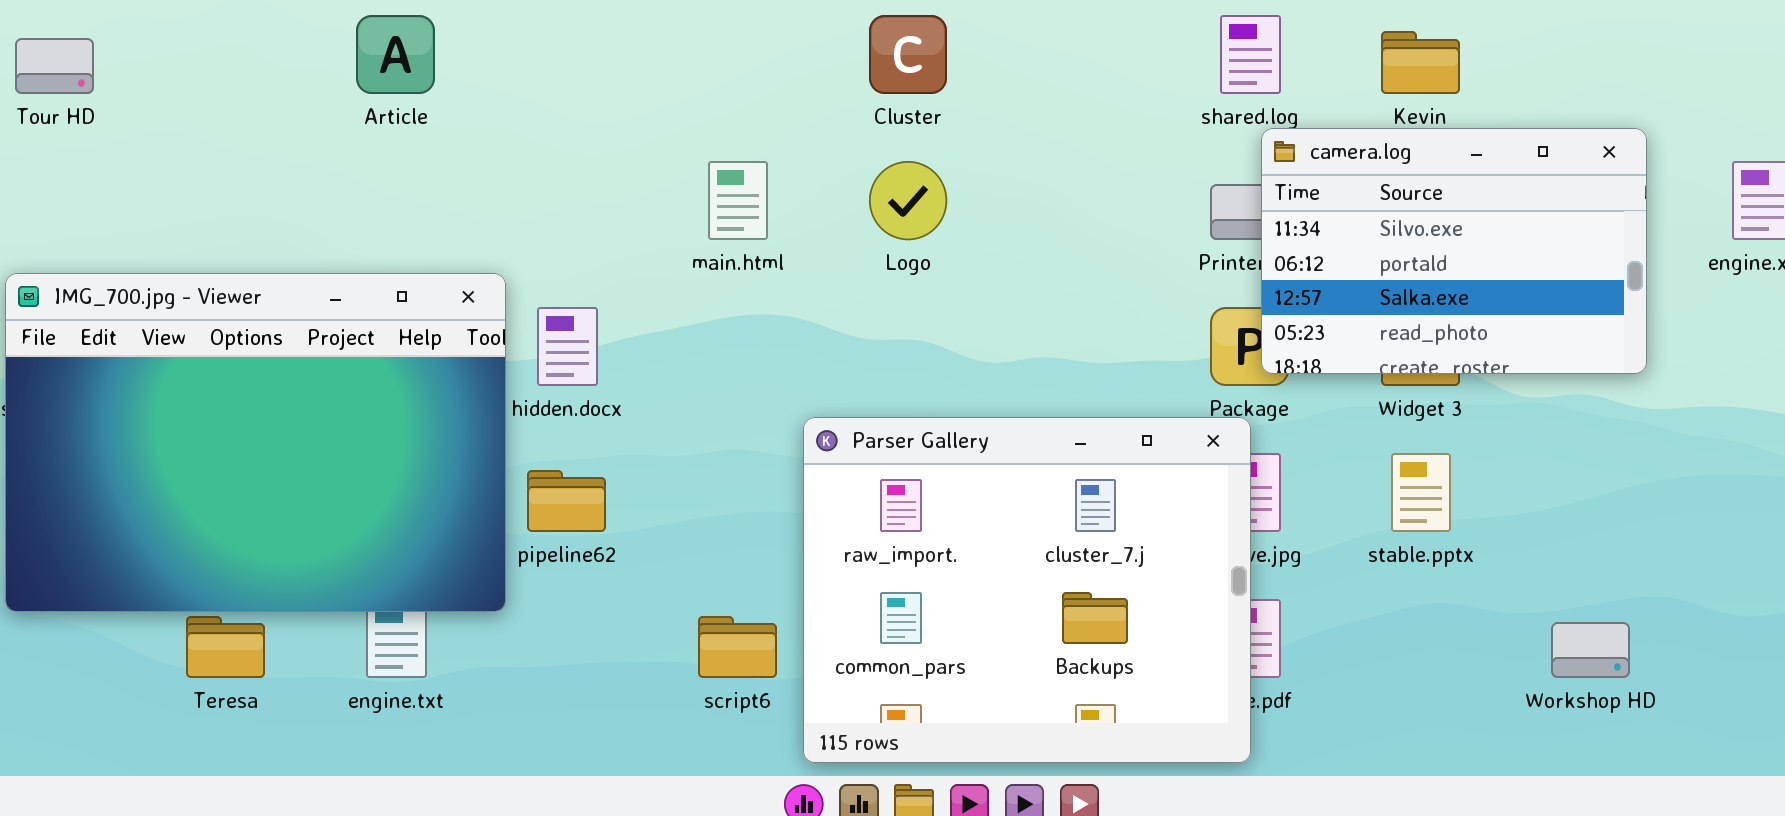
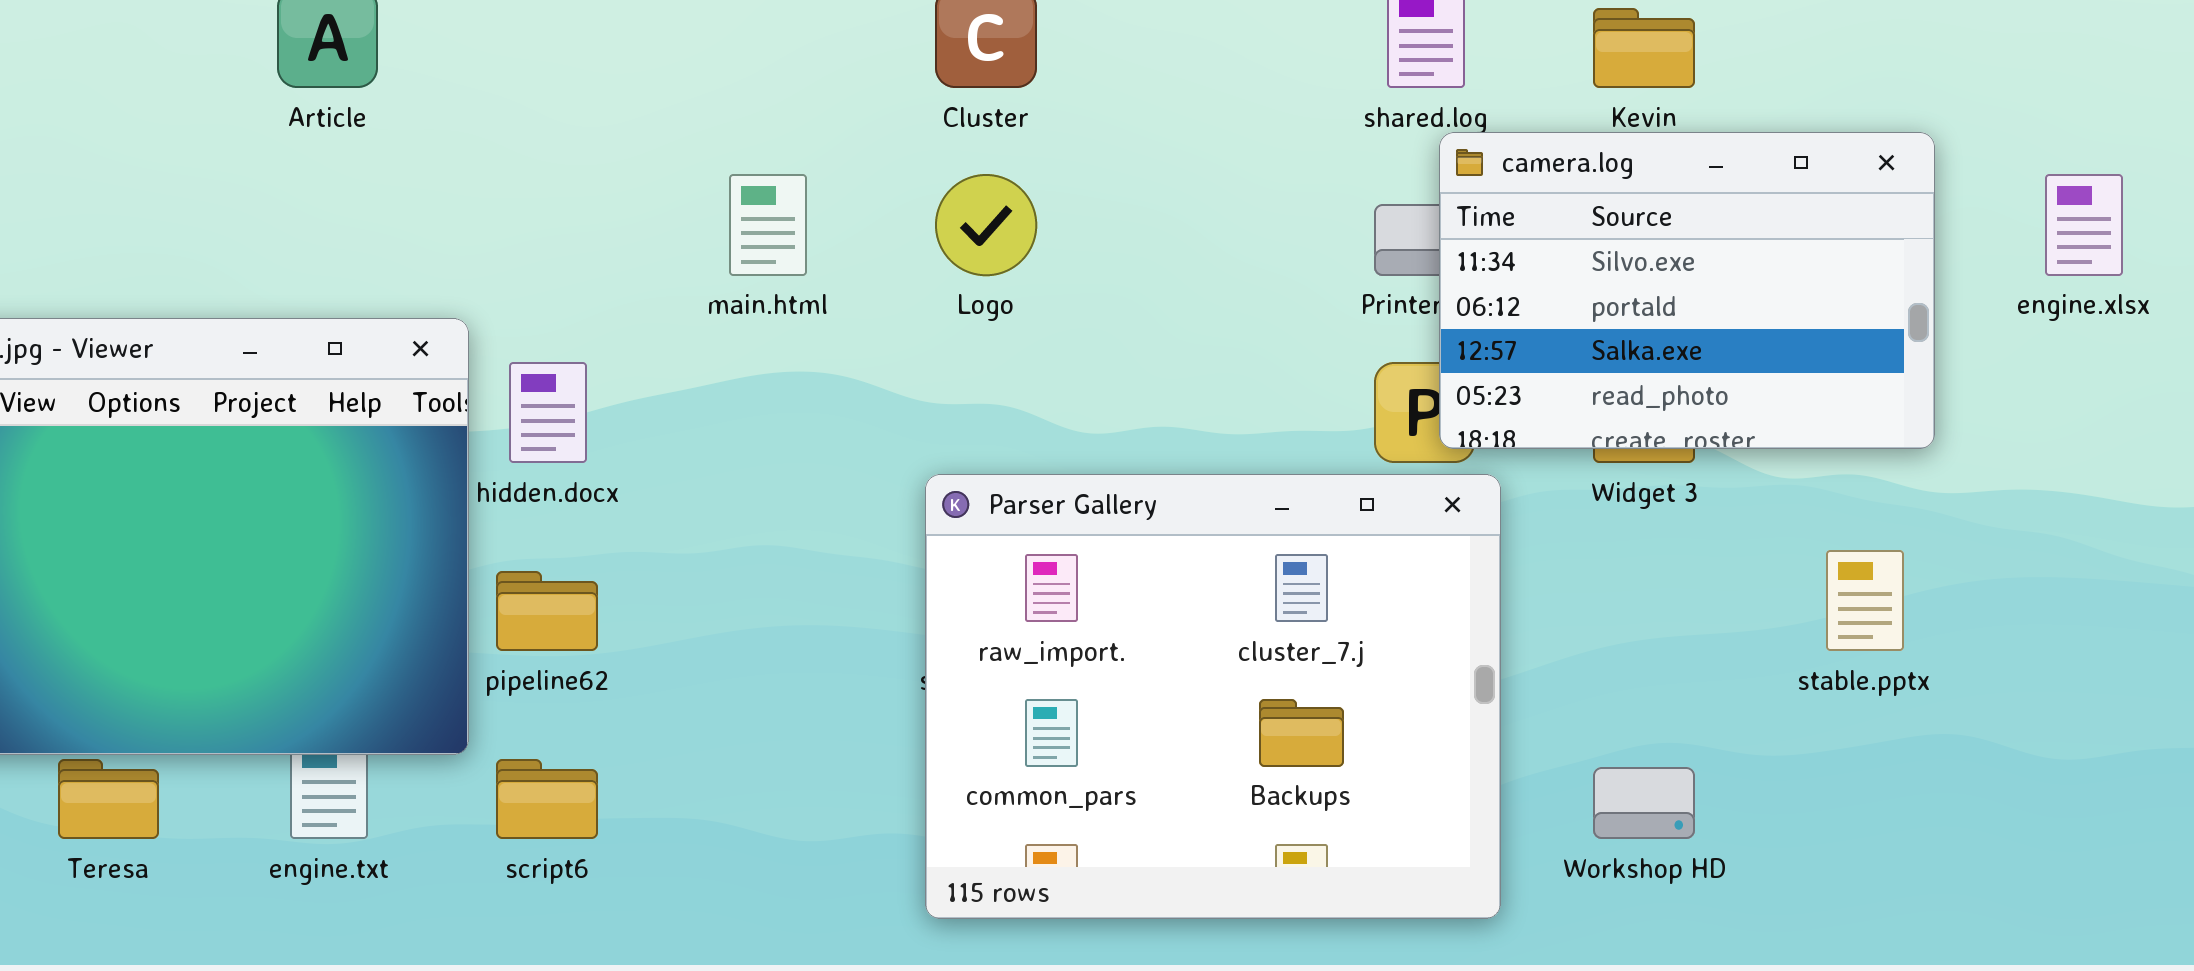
Parser Gallery: [803,417,1251,763] -> [925,474,1501,919], moved
stable.pptx: [1391,453,1451,532] -> [1826,550,1904,651], moved
script6: [698,616,777,678] -> [496,759,598,839], moved
Workshop HD: [1551,622,1630,678] -> [1593,767,1695,839], moved

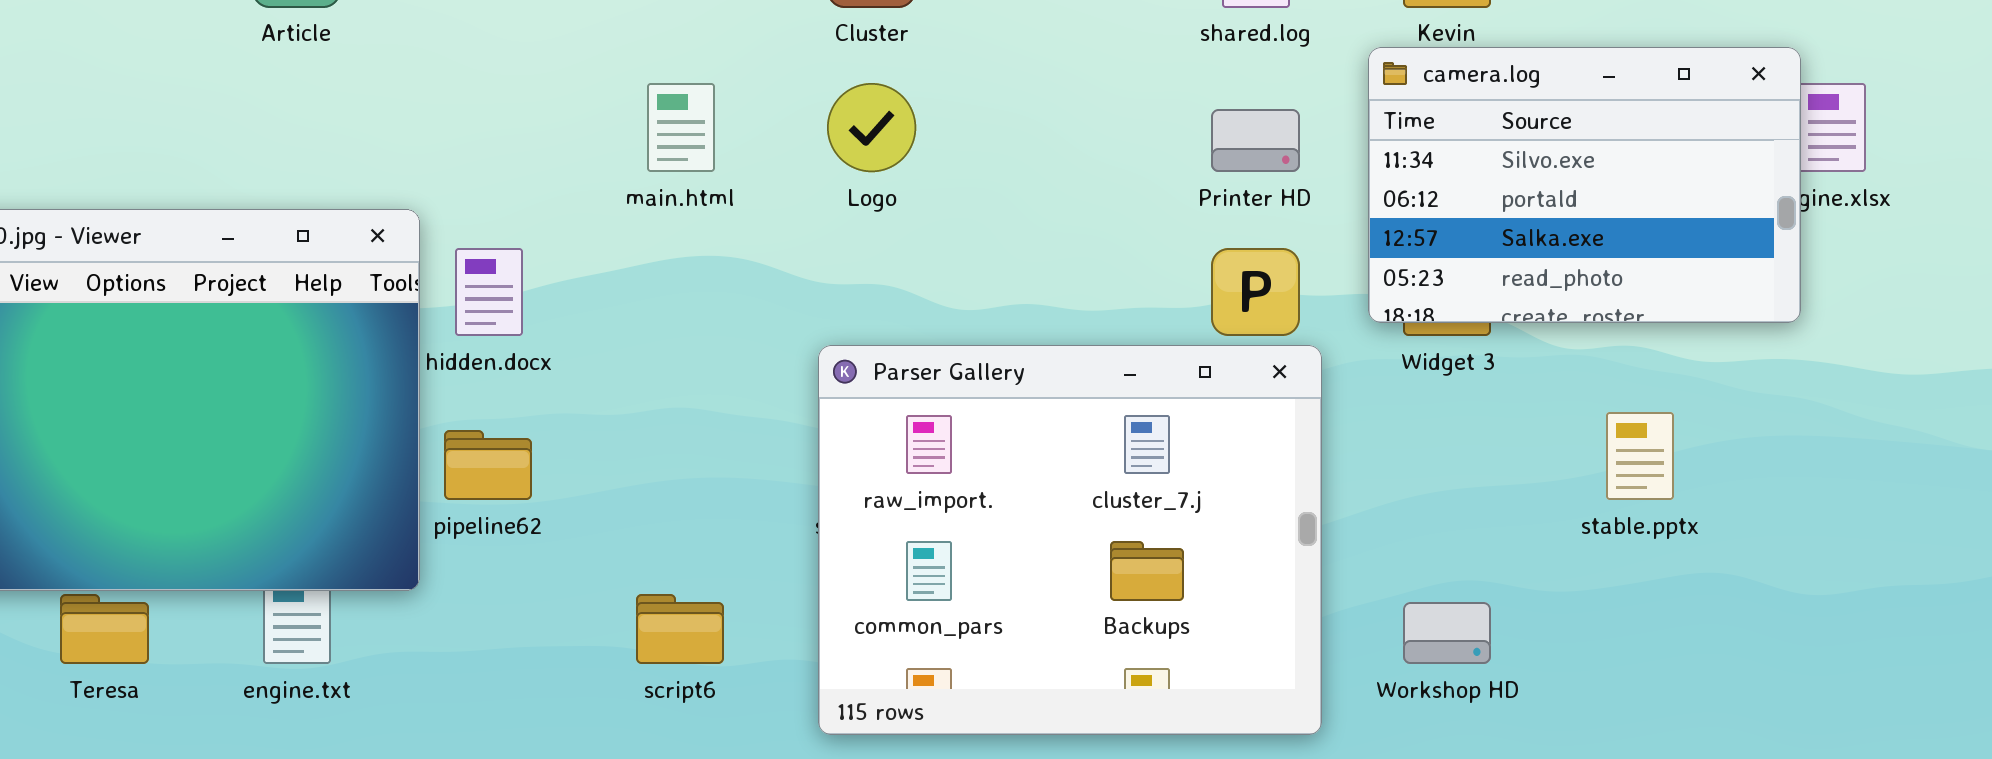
camera.log: [1439,132,1935,449] -> [1368,47,1801,323], moved
script6: [496,759,598,839] -> [636,594,724,664], moved

